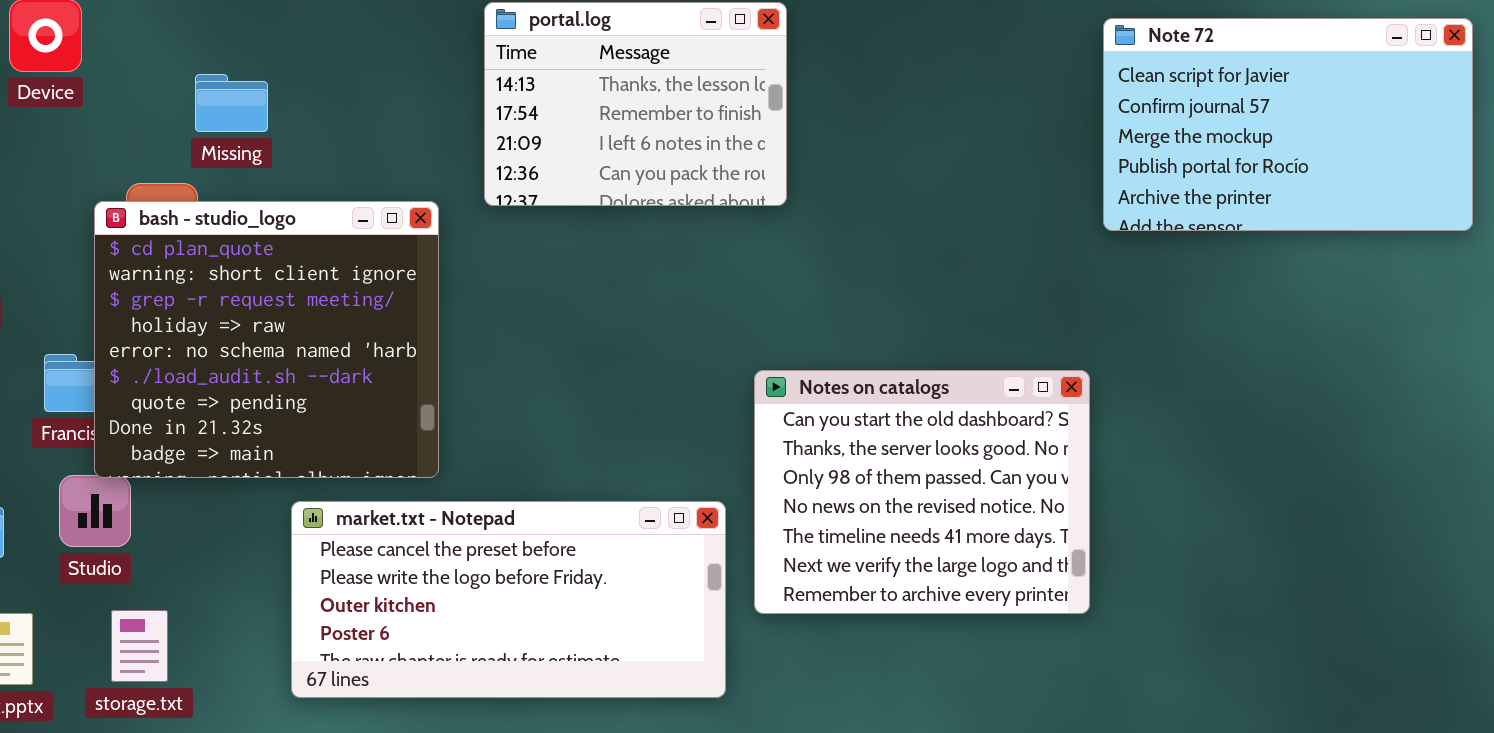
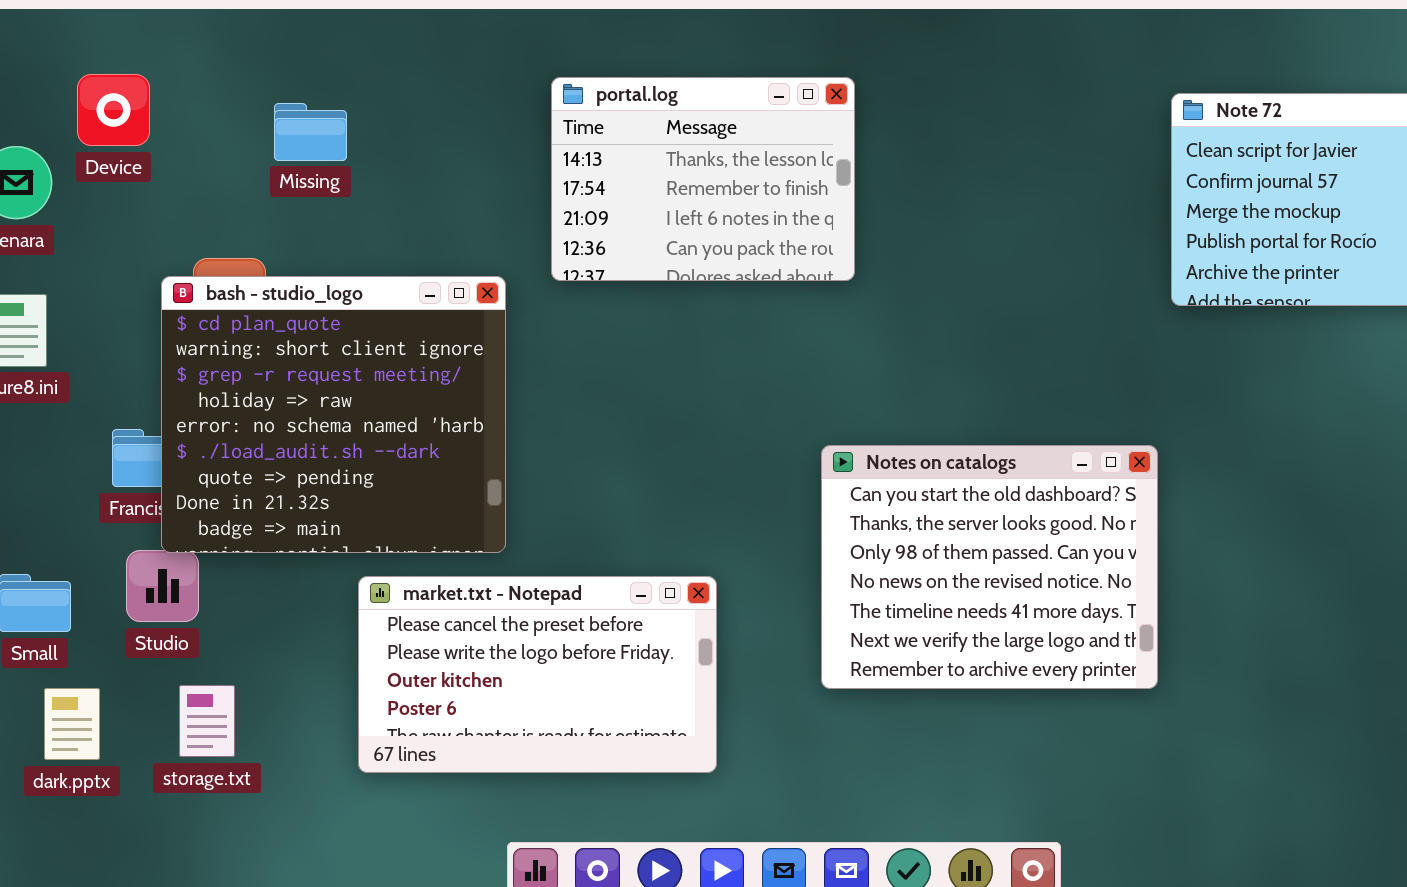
Missing: [195,74,268,132] -> [274,103,347,161], moved
market.txt - Notepad: [291,501,726,698] -> [358,576,717,773], resized

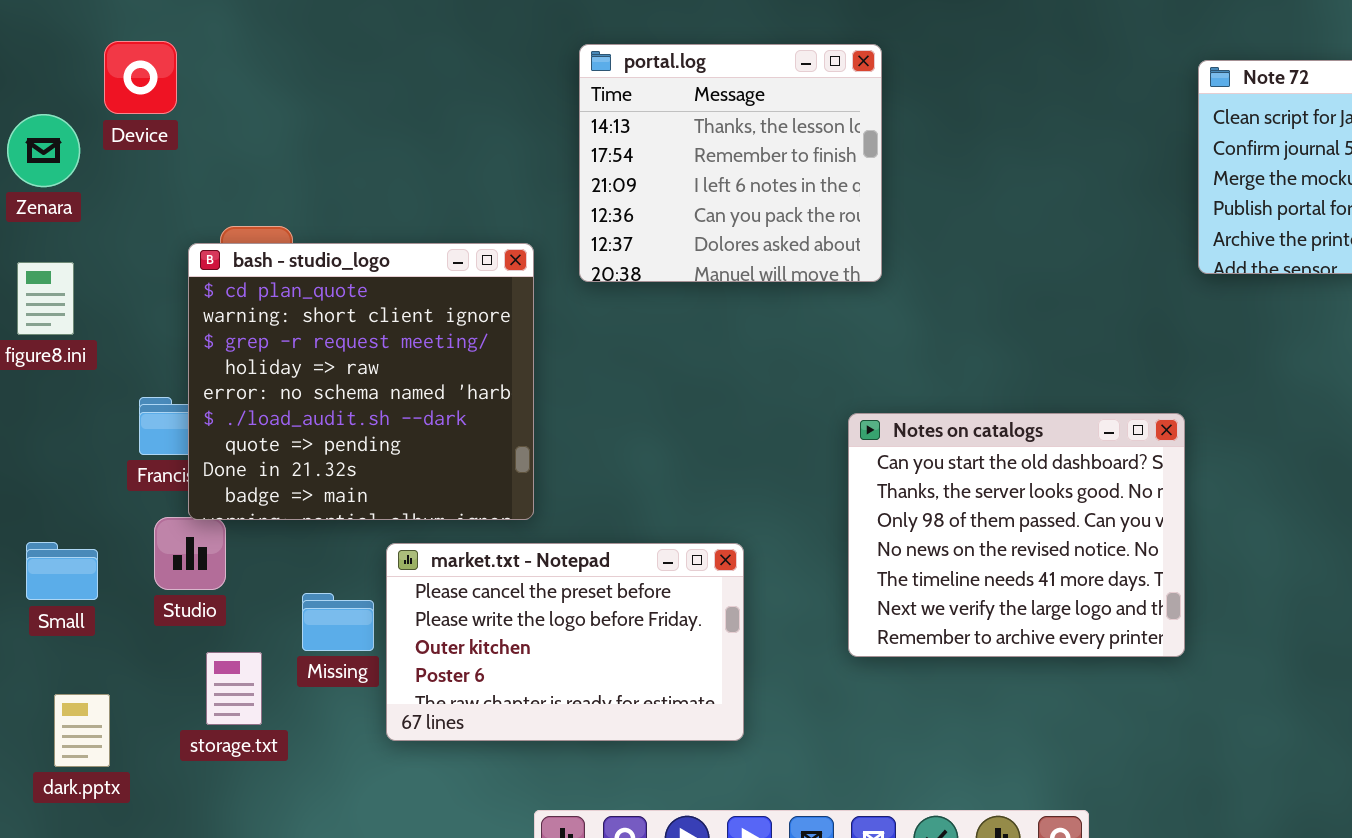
portal.log: [551,77,855,281] -> [579,44,882,282], resized
Missing: [274,103,347,161] -> [302,593,374,651], moved
dark.pptx: [44,688,100,760] -> [54,694,110,767], moved

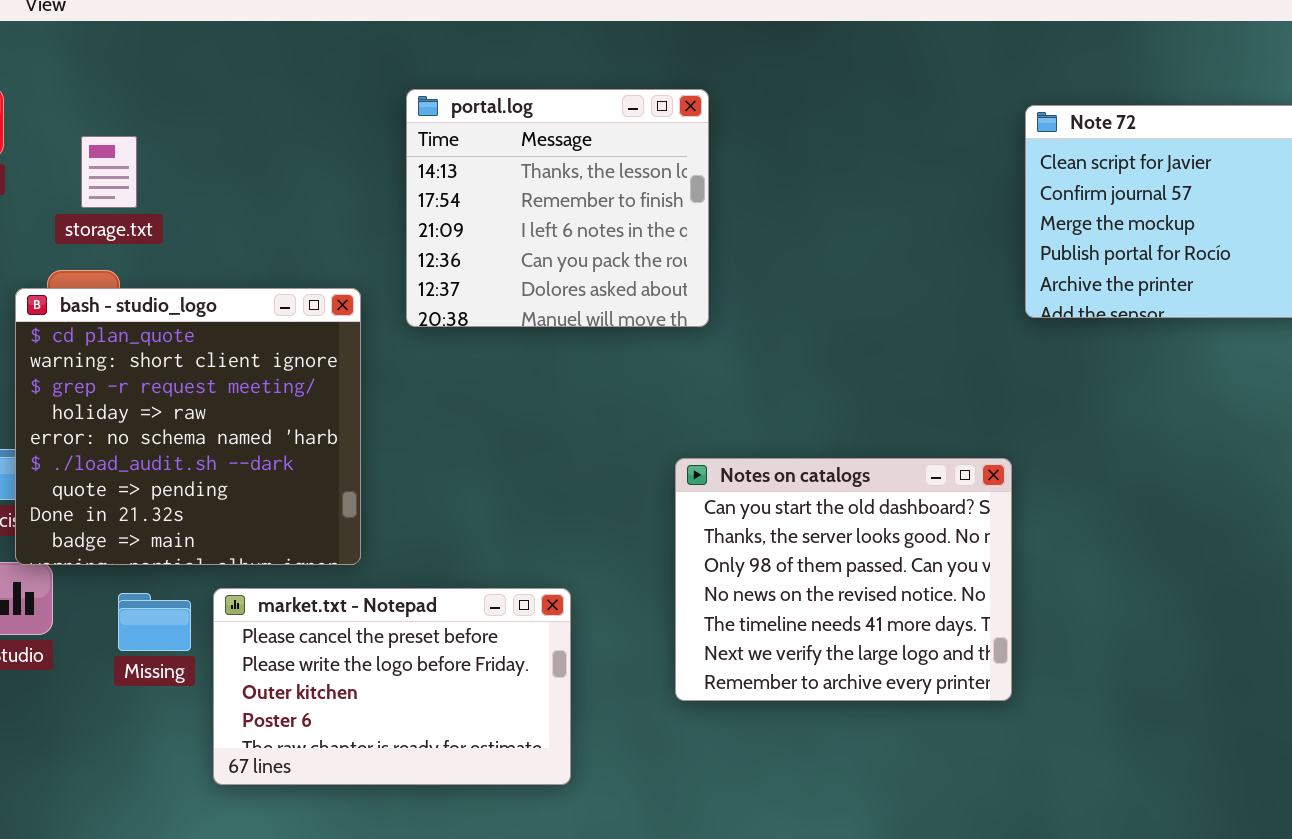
Missing: [302,593,374,651] -> [118,593,191,651], moved
storage.txt: [206,652,262,725] -> [81,136,137,208], moved

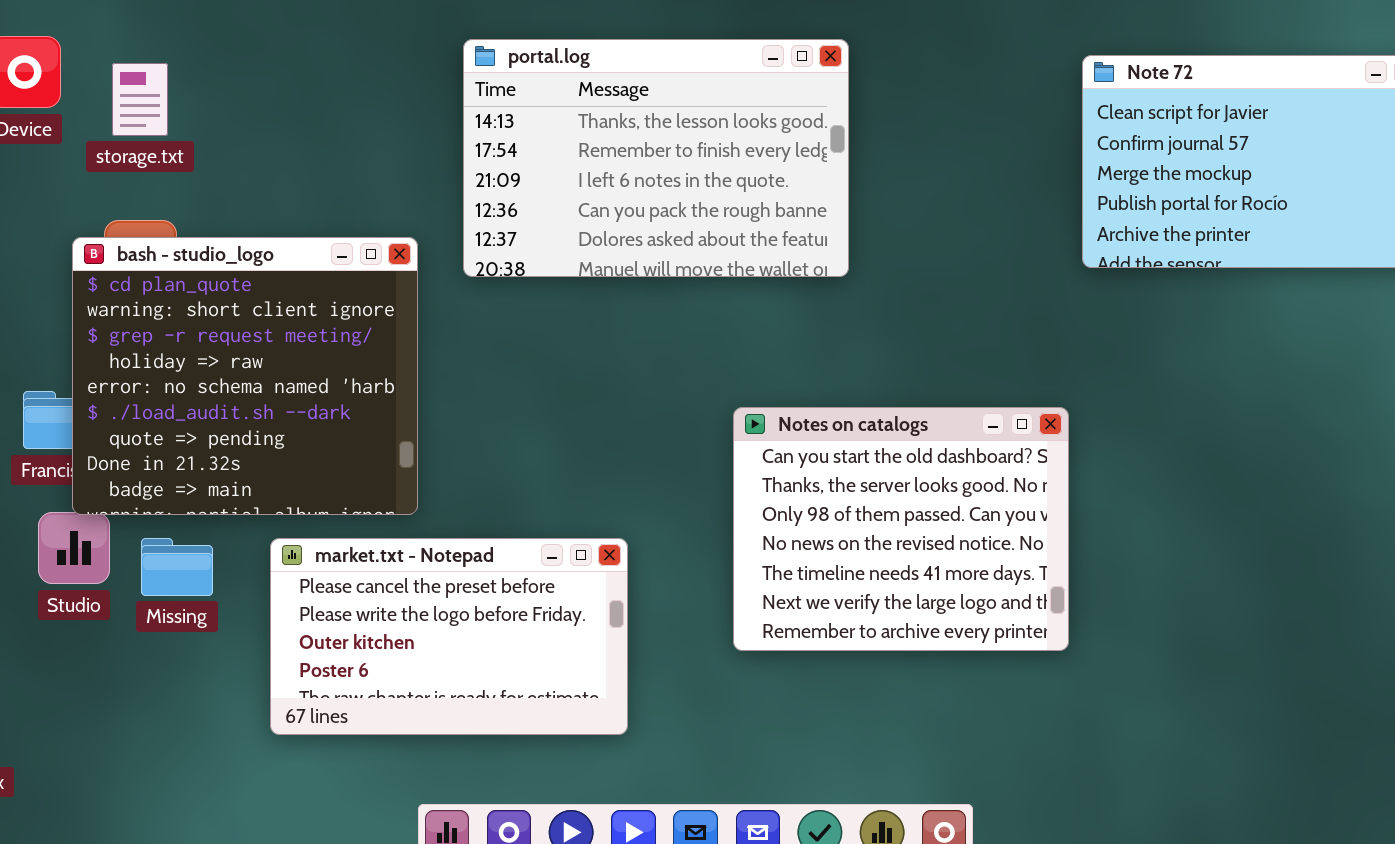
portal.log: [406,89,709,327] -> [463,39,849,277], resized
storage.txt: [81,136,137,208] -> [112,63,168,136], moved
Missing: [118,593,191,651] -> [141,538,213,596], moved

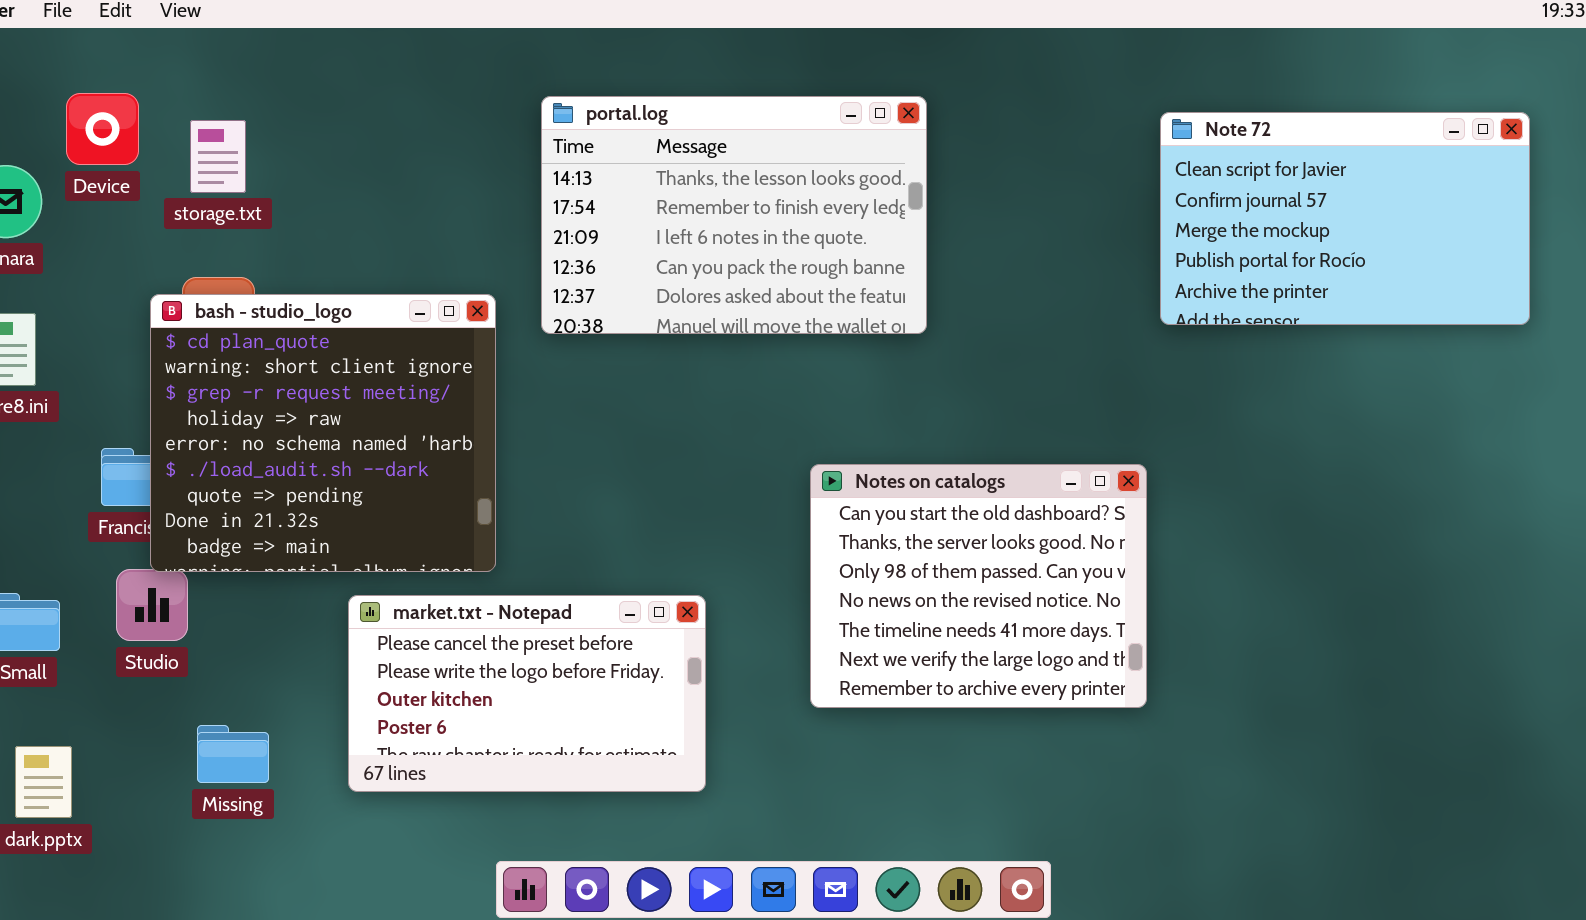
Missing: [141,538,213,596] -> [197,725,269,783], moved

